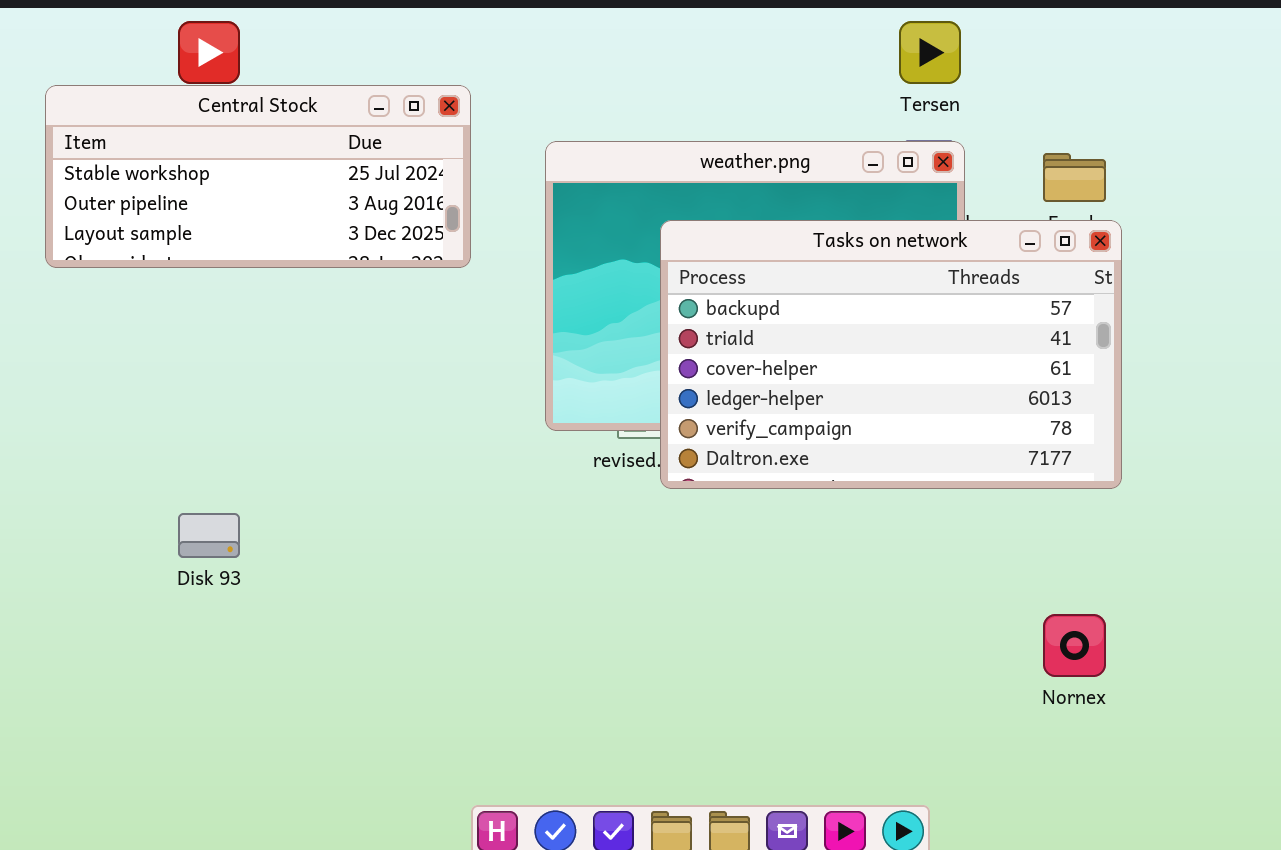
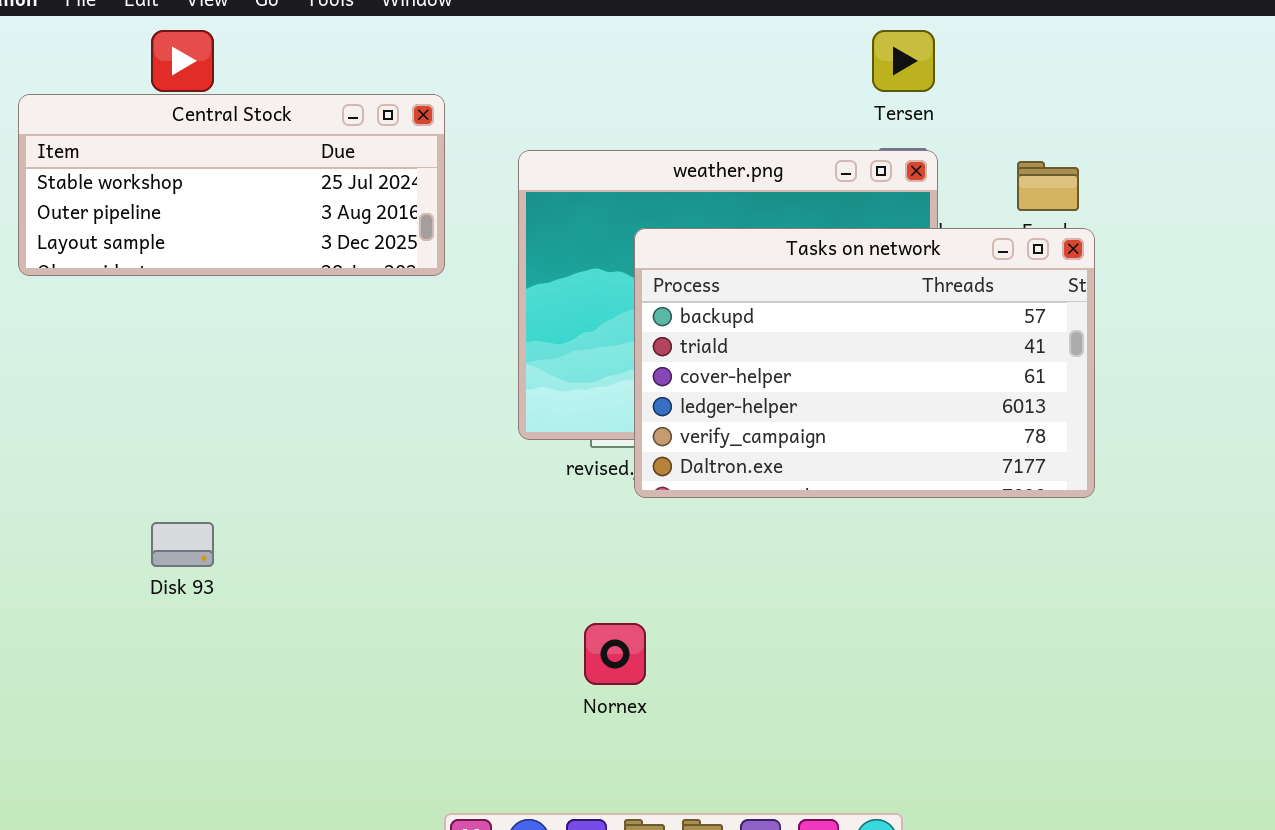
Nornex: [1043,614,1106,677] -> [584,623,646,685], moved

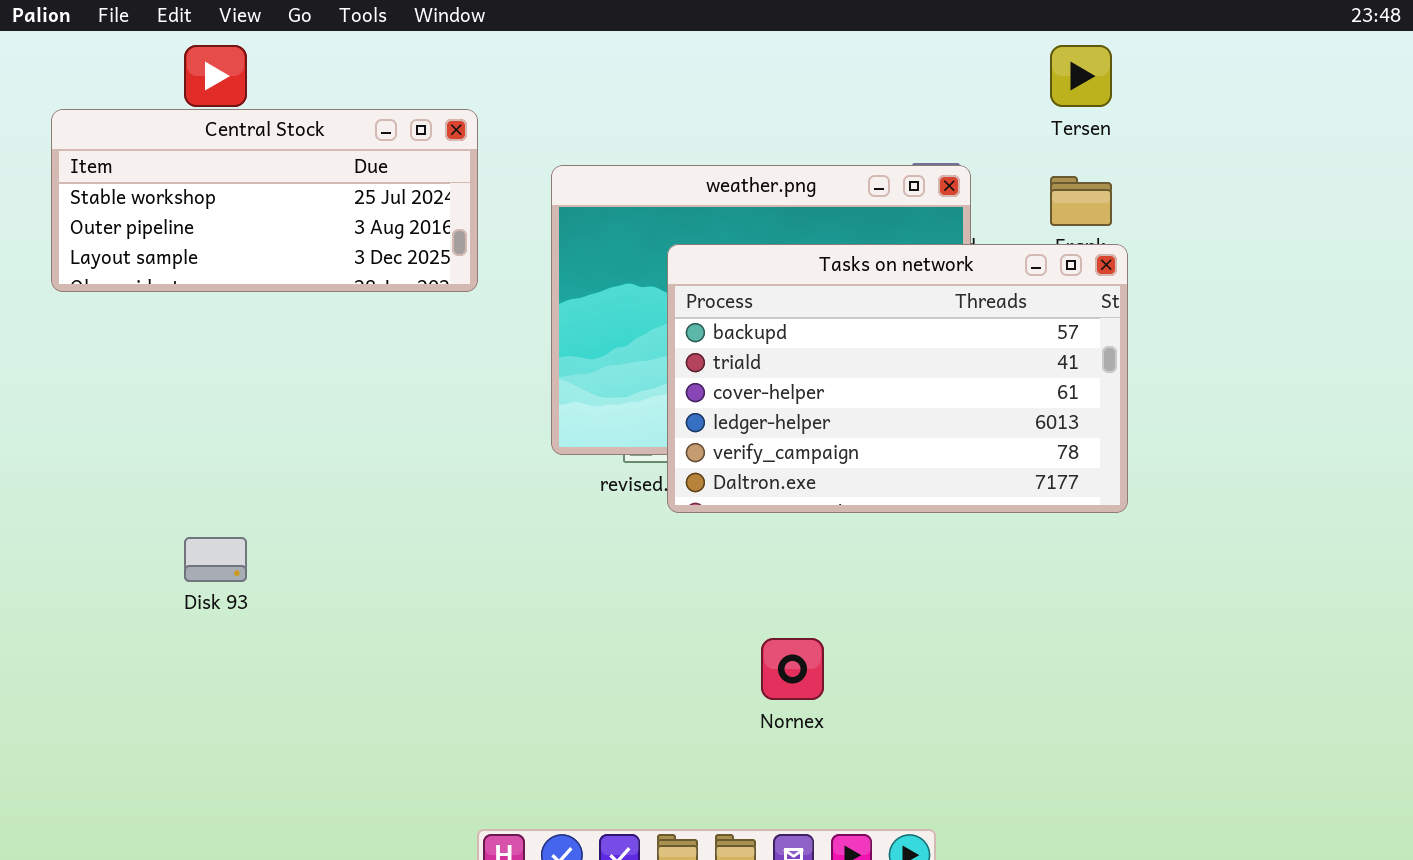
Tersen: [872,30,935,92] -> [1050,45,1112,107], moved
Nornex: [584,623,646,685] -> [761,638,824,700], moved

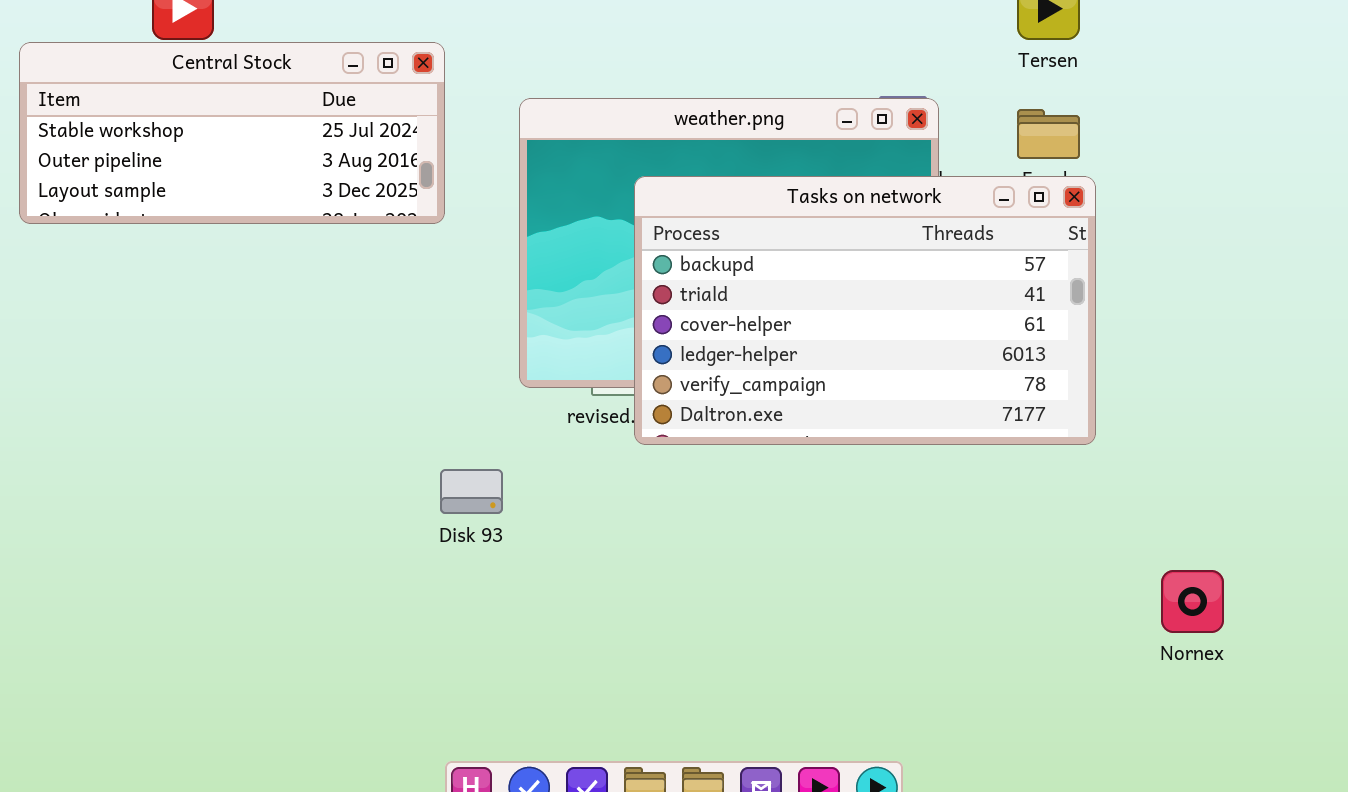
Disk 93: [184,537,247,582] -> [440,469,503,514], moved
Nornex: [761,638,824,700] -> [1161,570,1224,633], moved

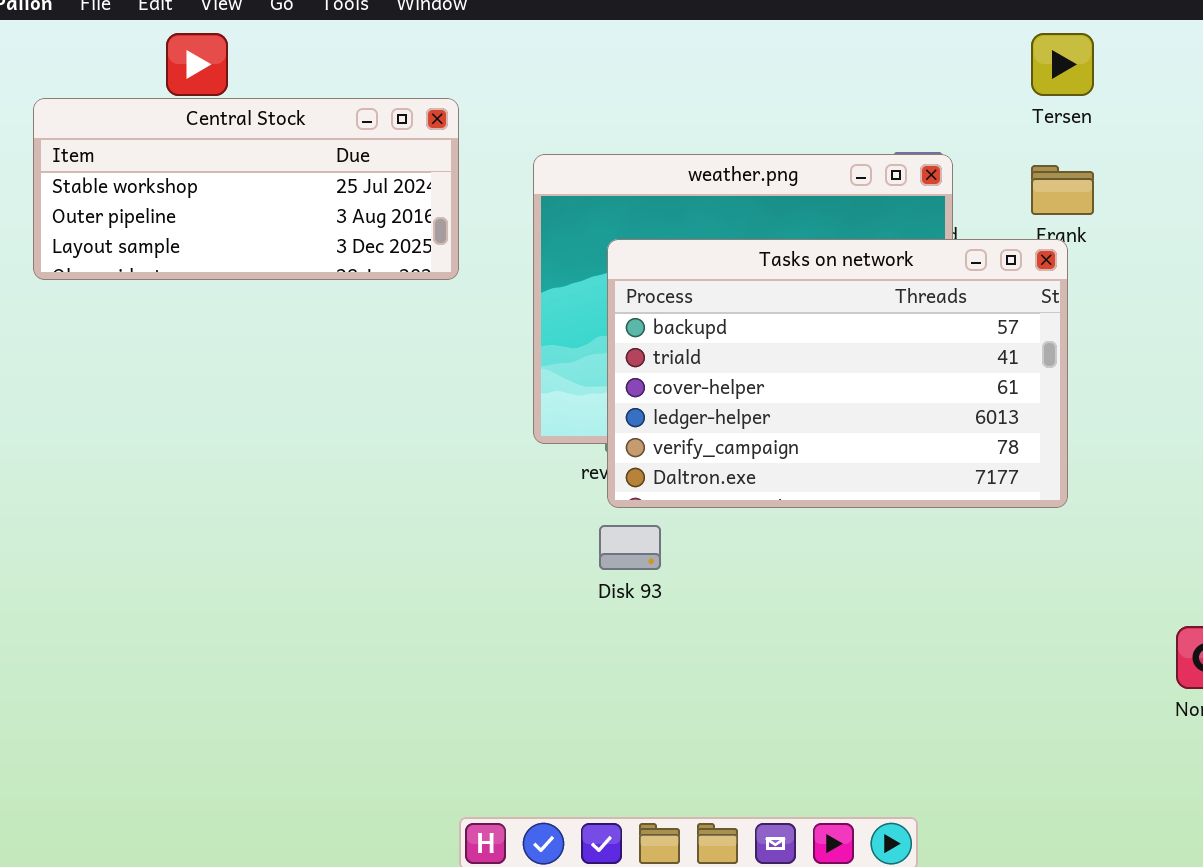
Tasks on network: [634,176,1096,445] -> [607,239,1068,508], moved
Disk 93: [440,469,503,514] -> [599,525,661,570], moved

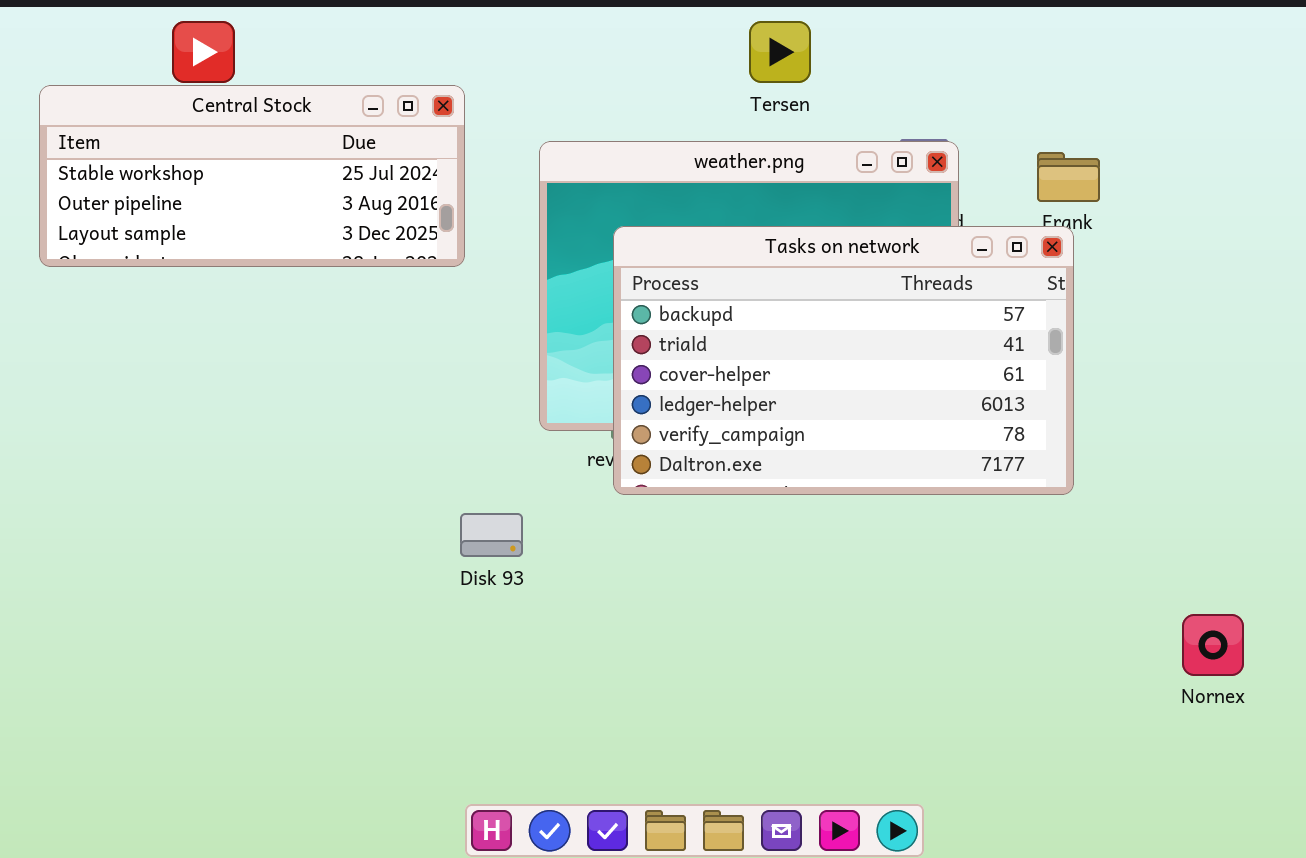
Tersen: [1031,33,1094,96] -> [749,21,811,83], moved
Disk 93: [599,525,661,570] -> [460,513,523,557], moved

